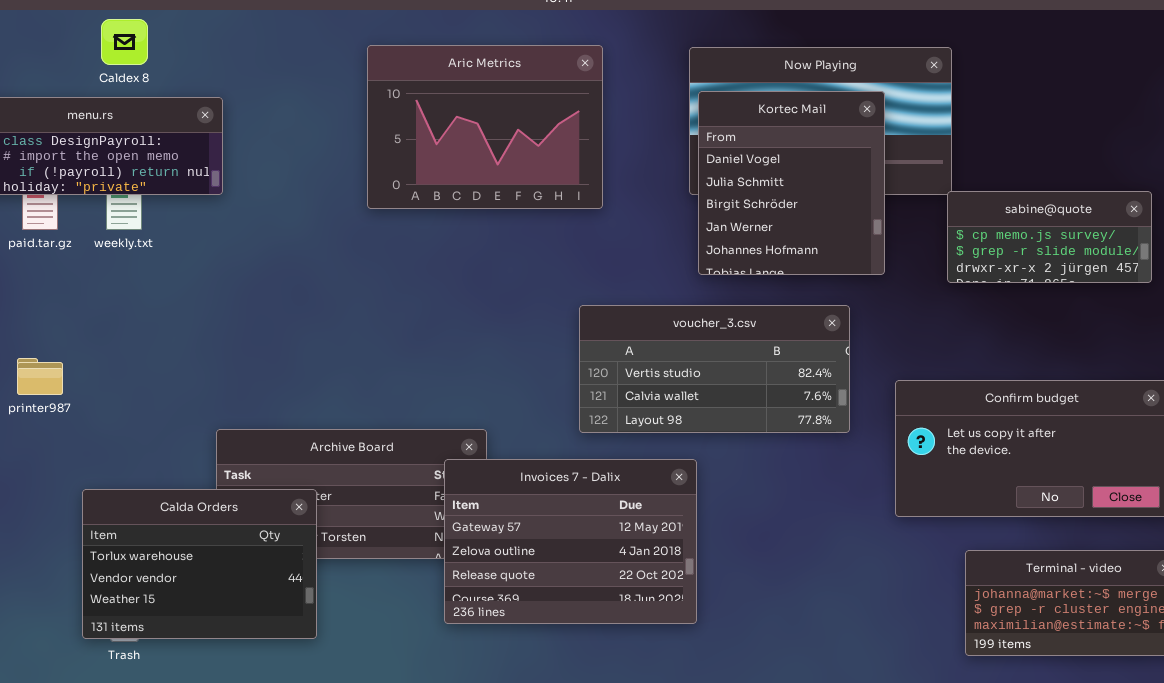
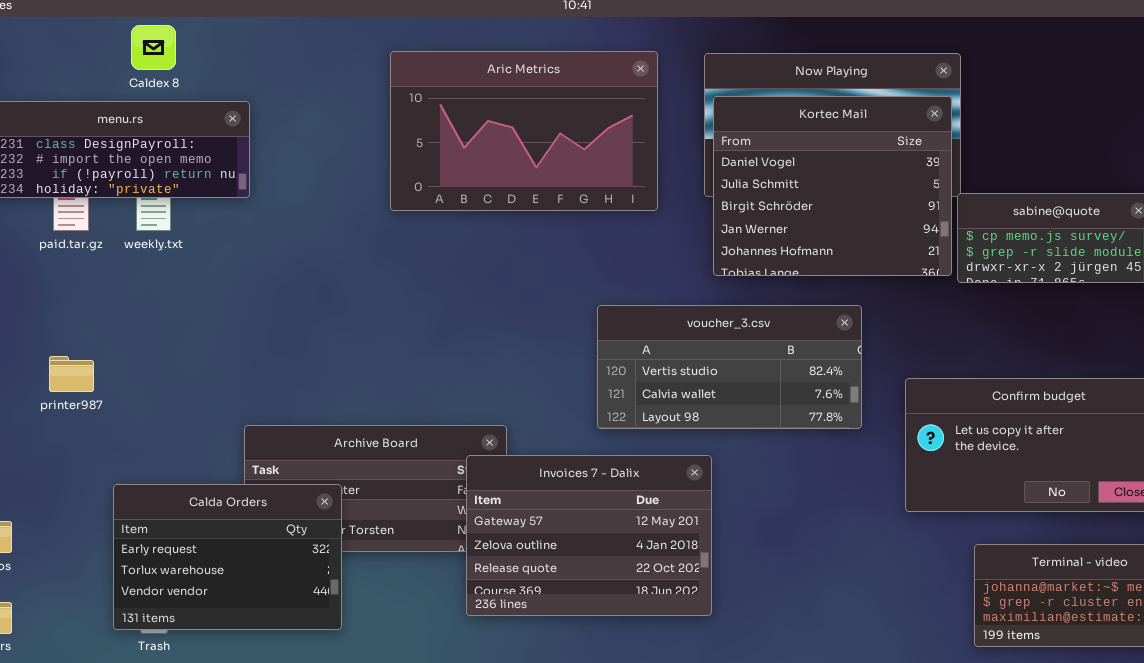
Aric Metrics: [367,45,603,209] -> [390,51,658,211], resized
Kortec Mail: [698,91,885,275] -> [713,96,952,276], resized
Calda Orders: [82,489,317,639] -> [113,484,342,630], scrolled up 1 row

